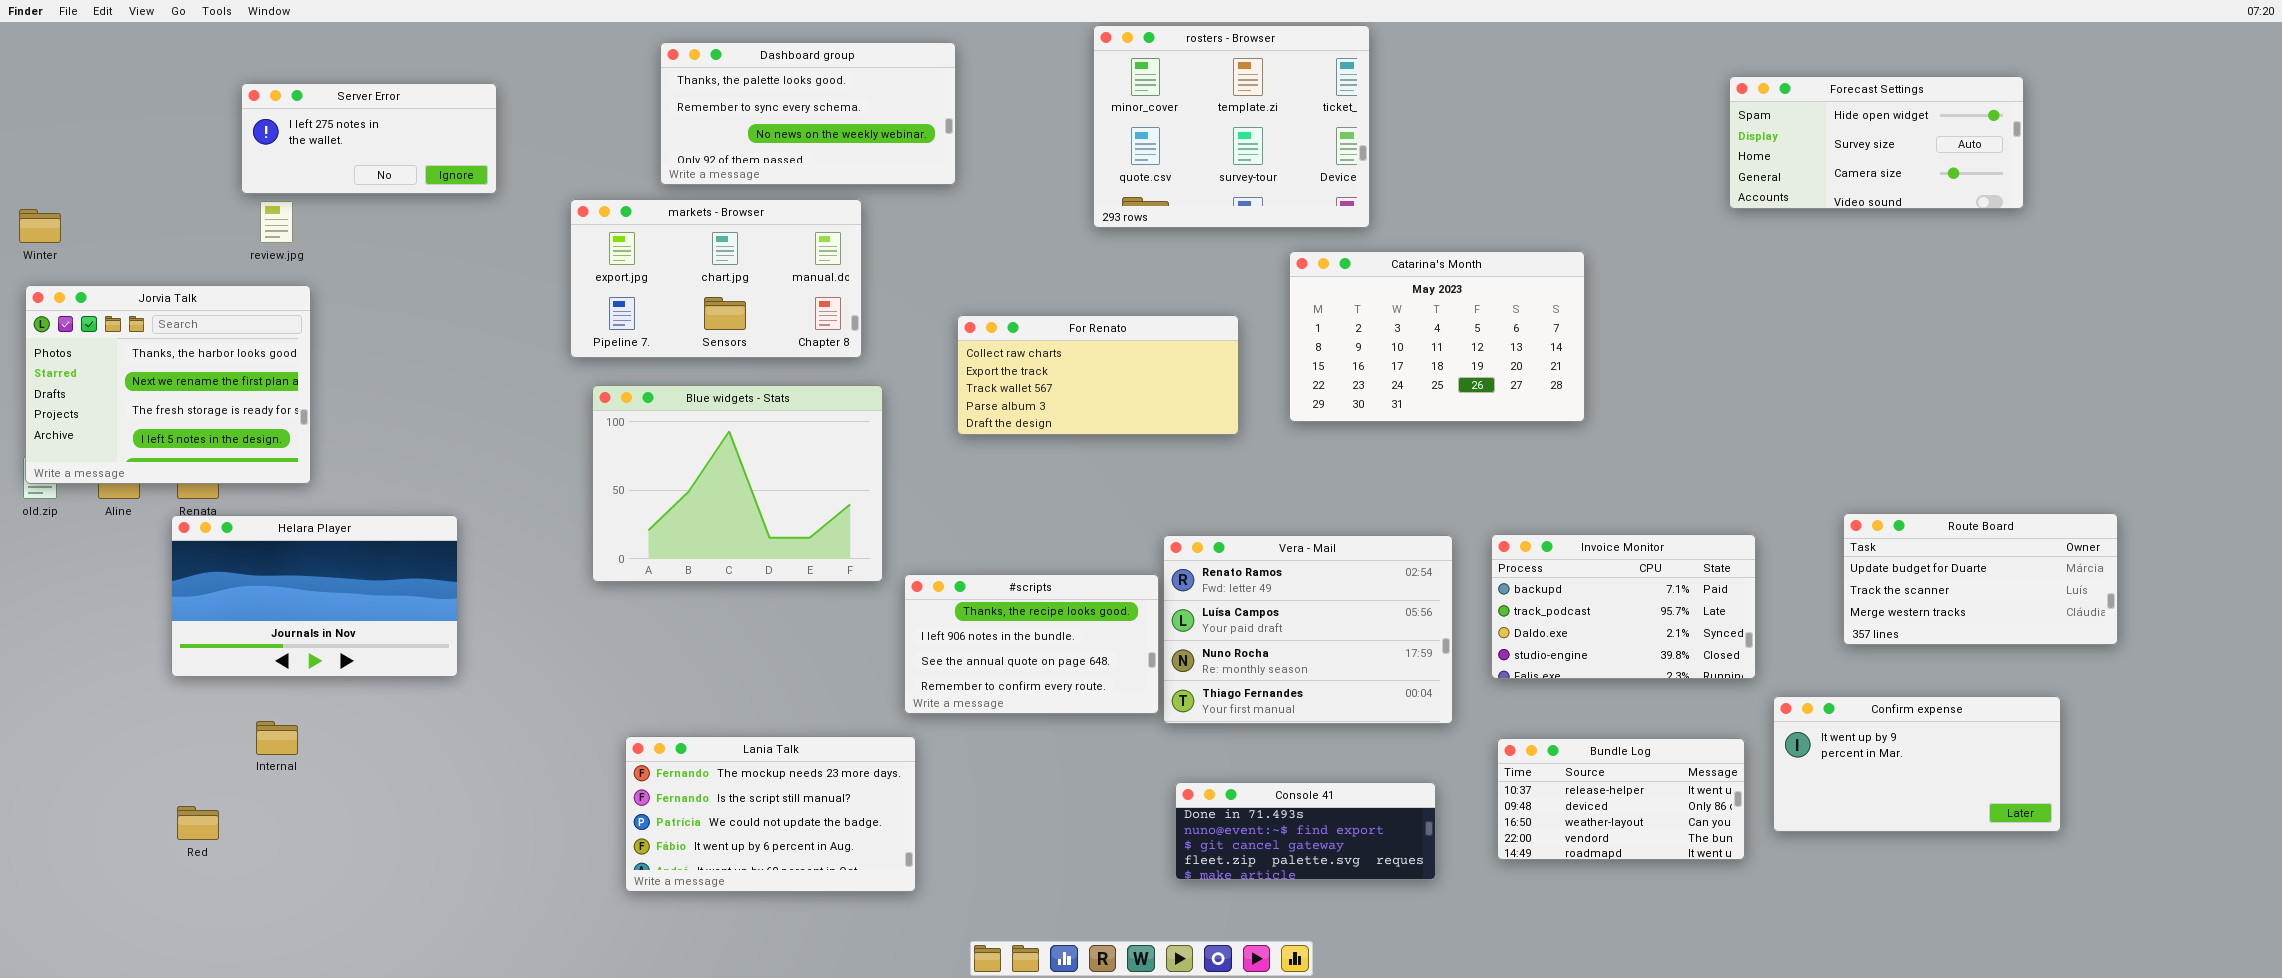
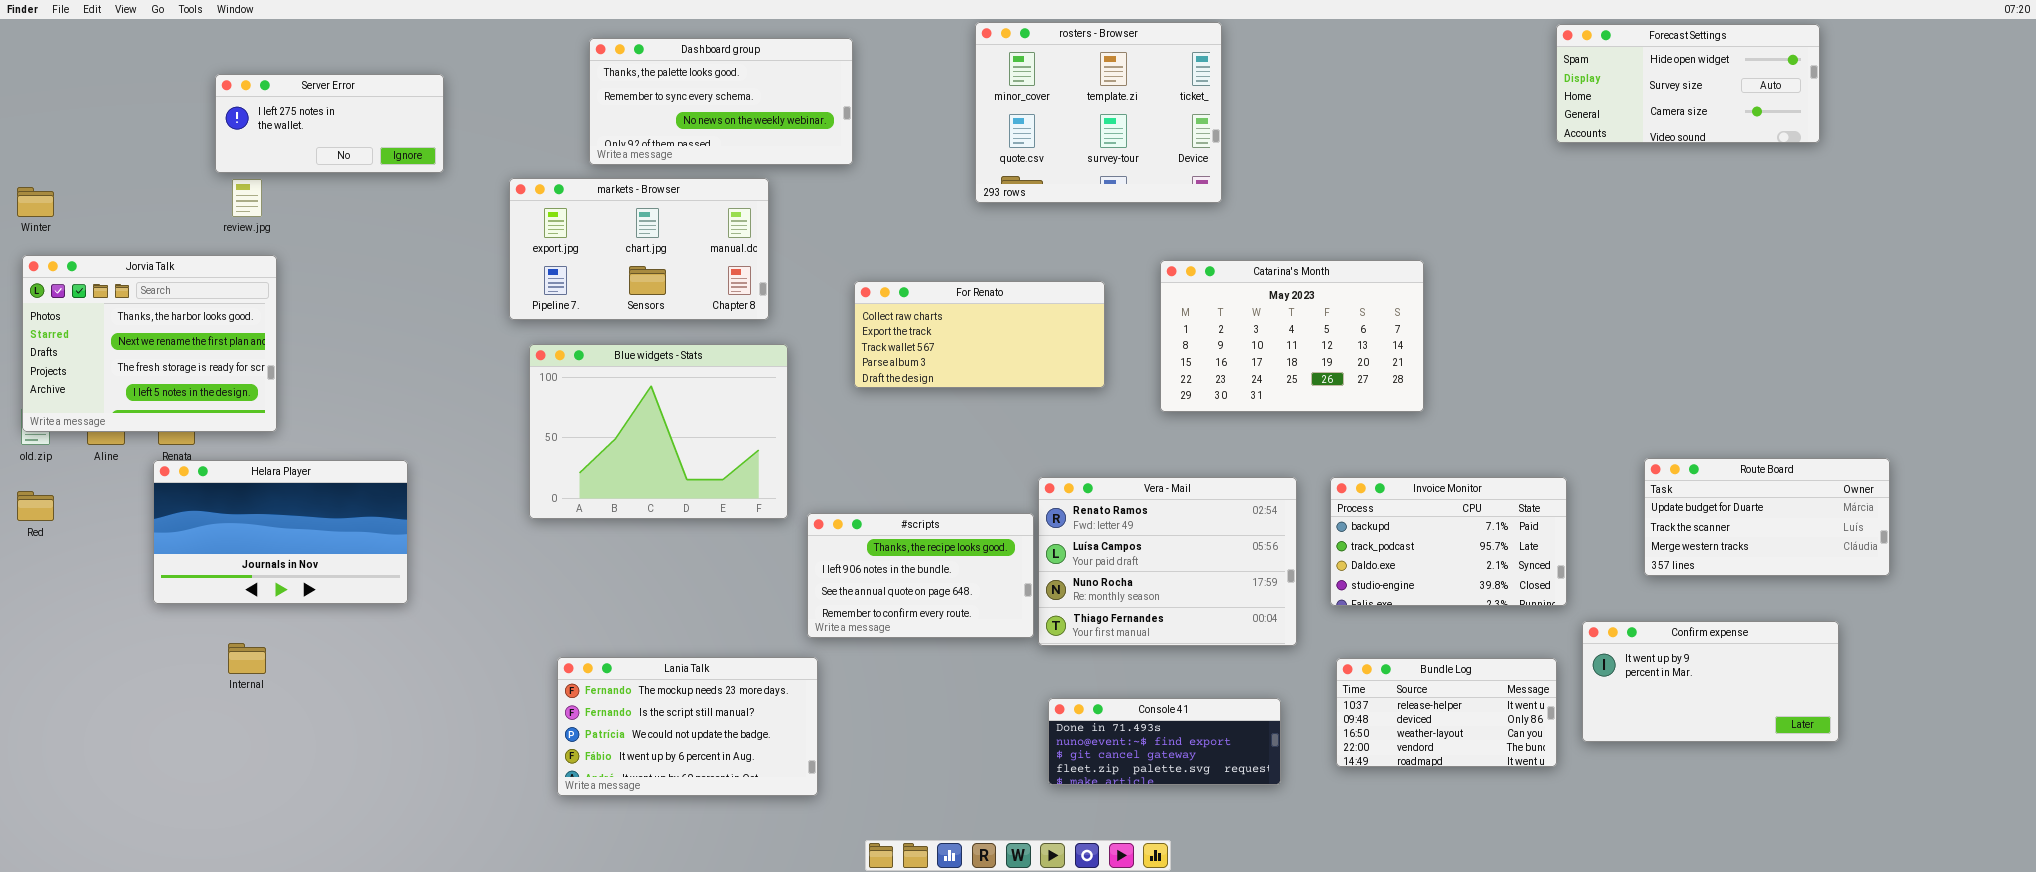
Forecast Settings: [1729,76,2024,209] -> [1556,24,1820,143], moved
Catarina's Month: [1289,251,1585,422] -> [1160,260,1424,412], moved
Red: [177,806,219,840] -> [17,491,54,521], moved

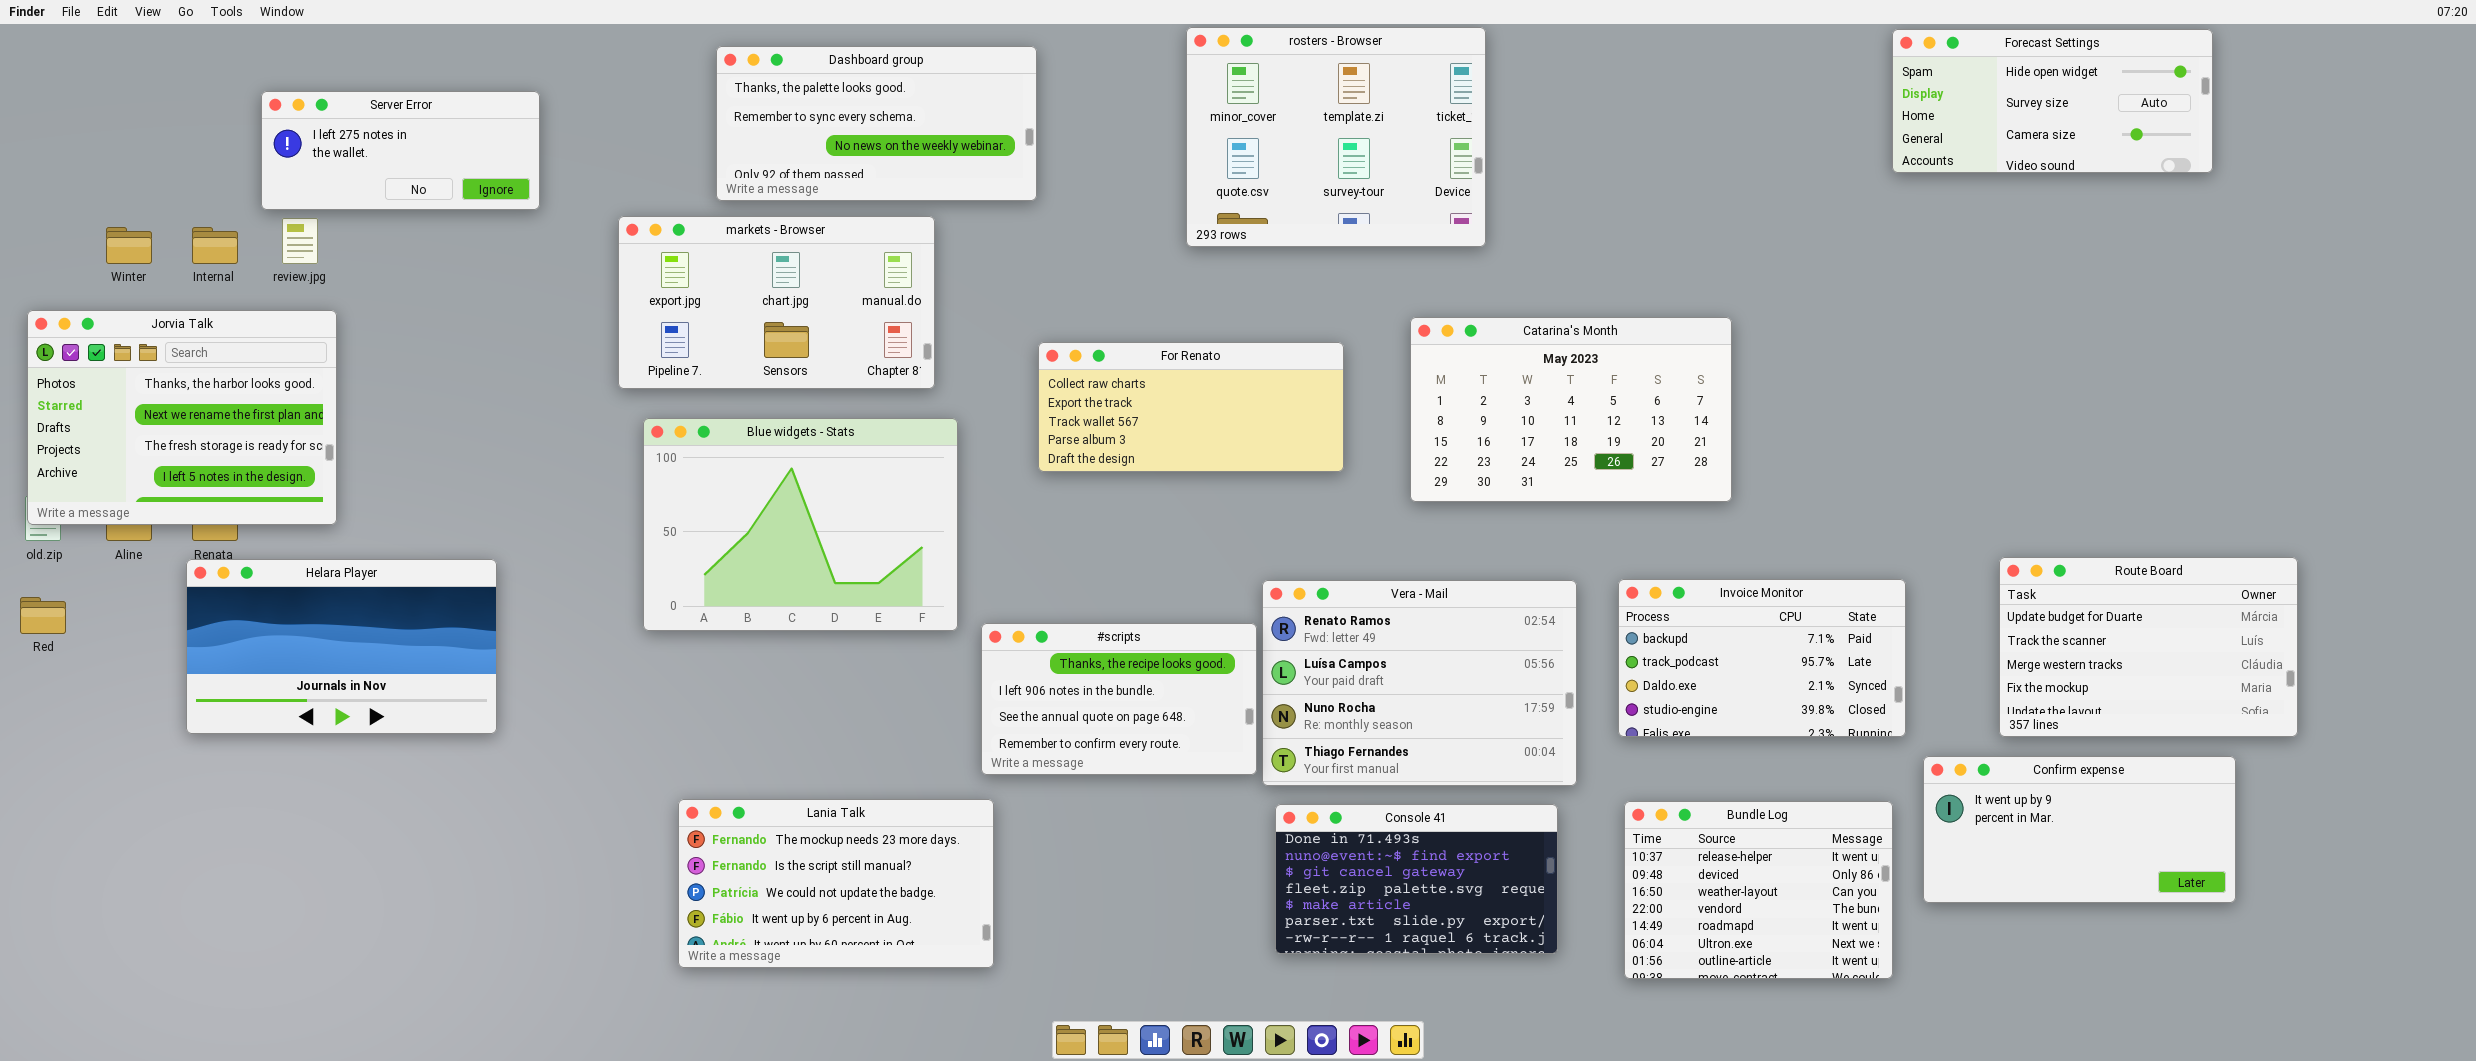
Winter: [17,187,54,217] -> [106,227,152,264], moved
Route Board: [1644,458,1890,576] -> [1999,557,2298,737], resized
Internal: [228,643,266,674] -> [192,227,238,264], moved
Bundle Log: [1336,658,1557,767] -> [1624,801,1893,979], resized
Console 41: [1048,698,1281,785] -> [1275,804,1558,954], resized

